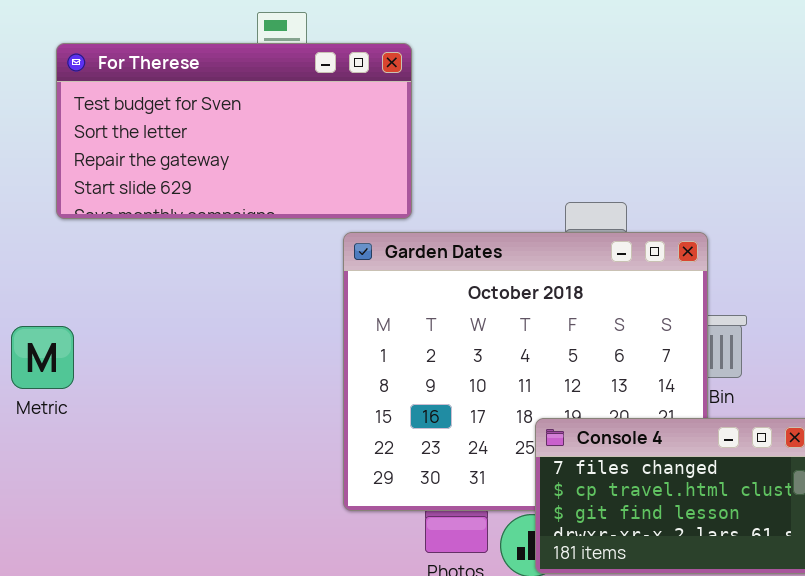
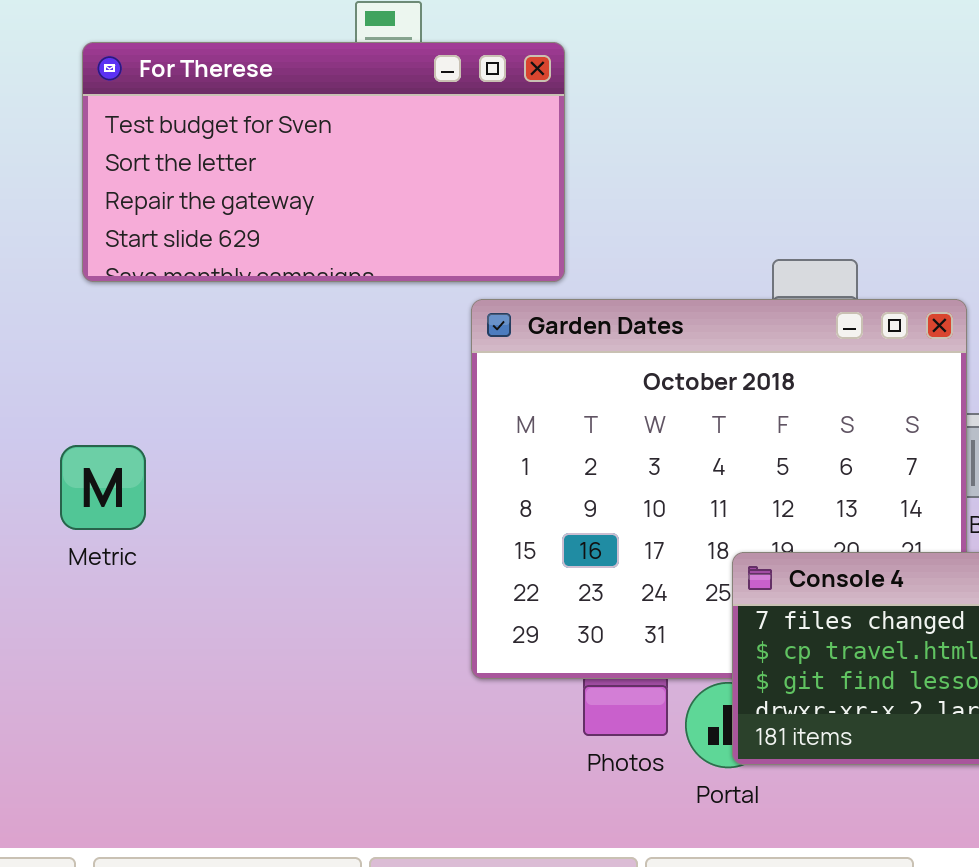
Metric: [11,326,74,389] -> [60,445,146,530], moved

